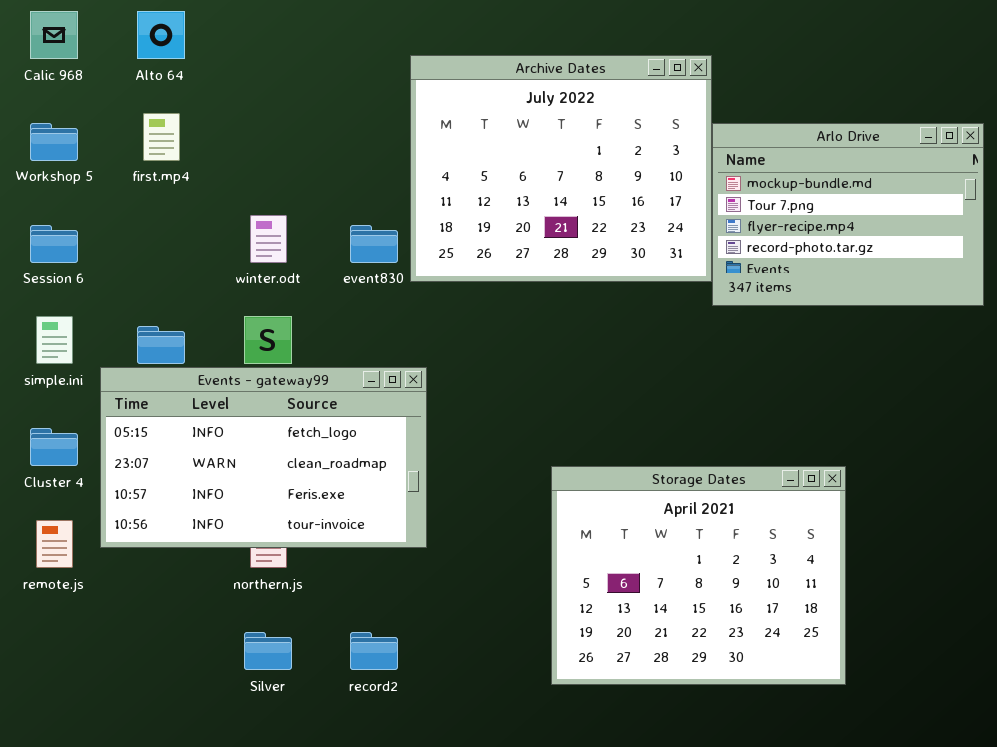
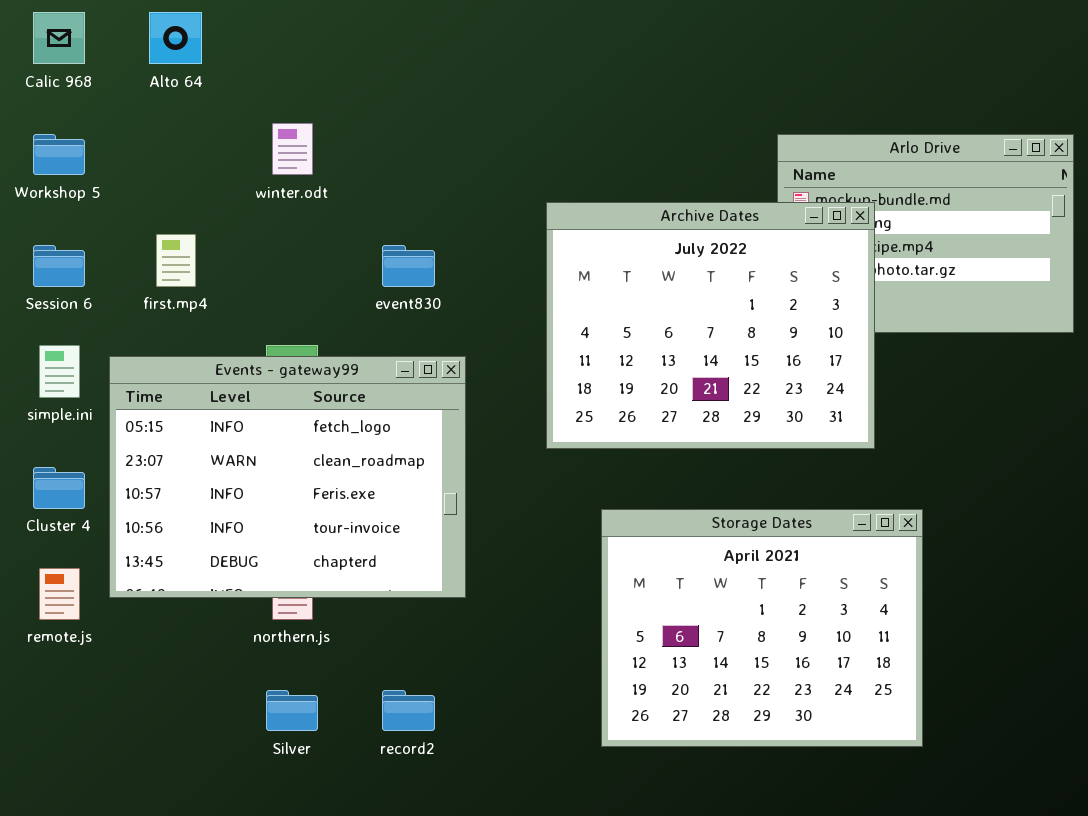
Archive Dates: [410,55,712,282] -> [546,202,875,449], moved
first.mp4: [143,113,180,161] -> [156,234,196,287], moved
winter.odt: [250,215,287,263] -> [272,123,313,175], moved
Events - gateway99: [100,367,427,548] -> [109,356,466,598], resized

